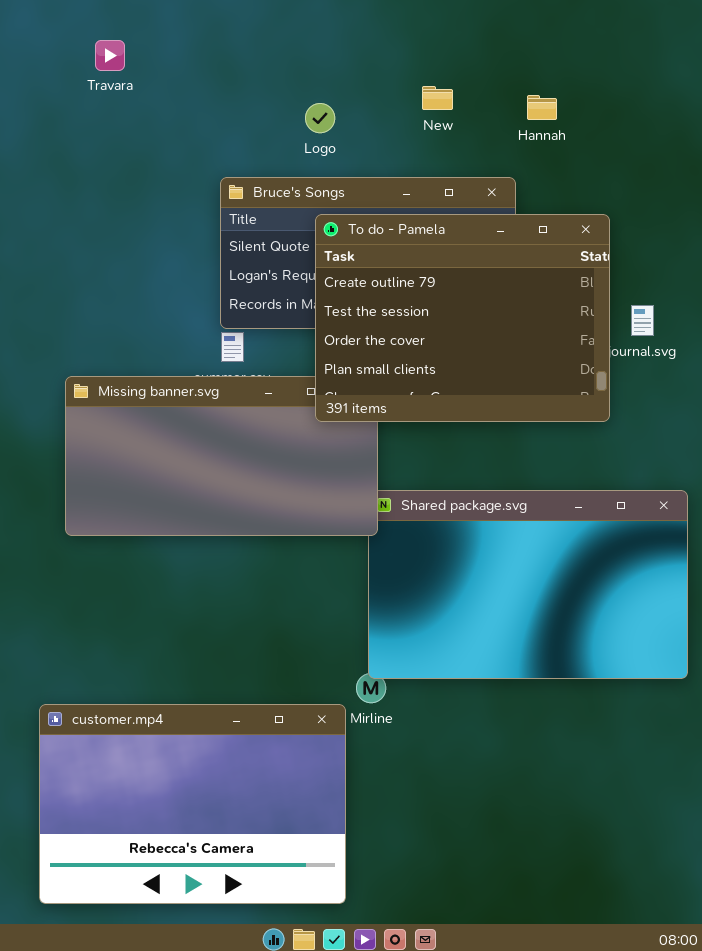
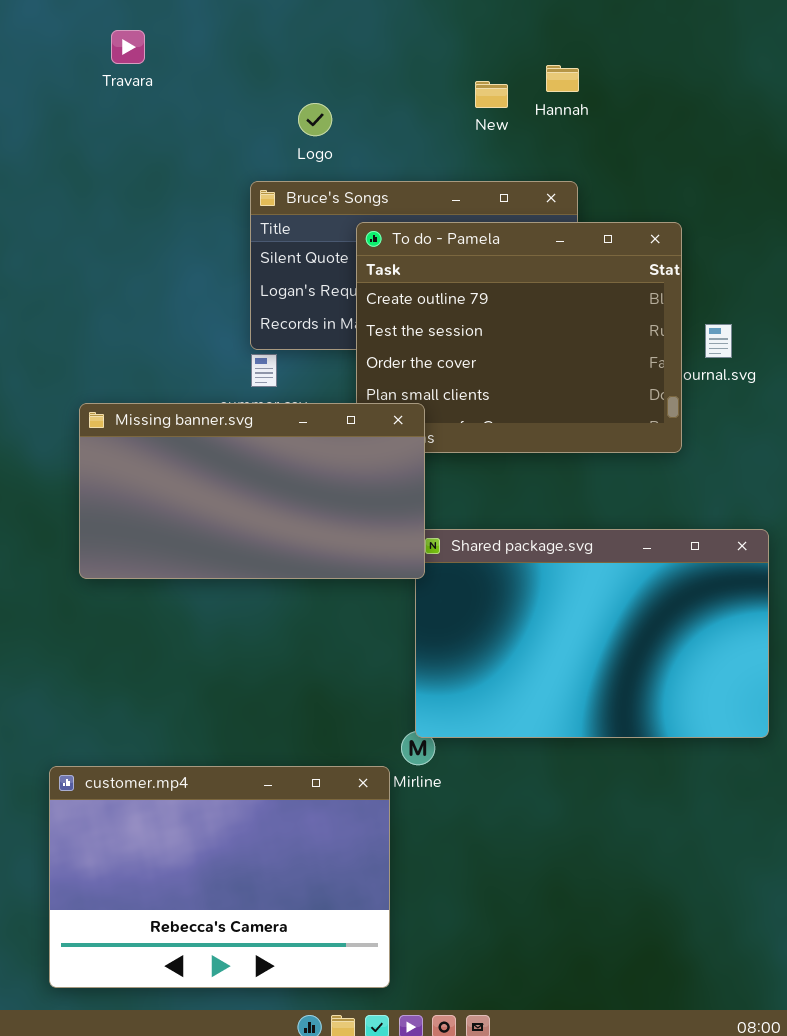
Hannah: [527,95,557,120] -> [546,65,579,92], moved
Logo: [305,103,335,133] -> [298,103,332,136], moved
Missing banner.svg: [65,376,378,536] -> [79,403,425,579], raised

